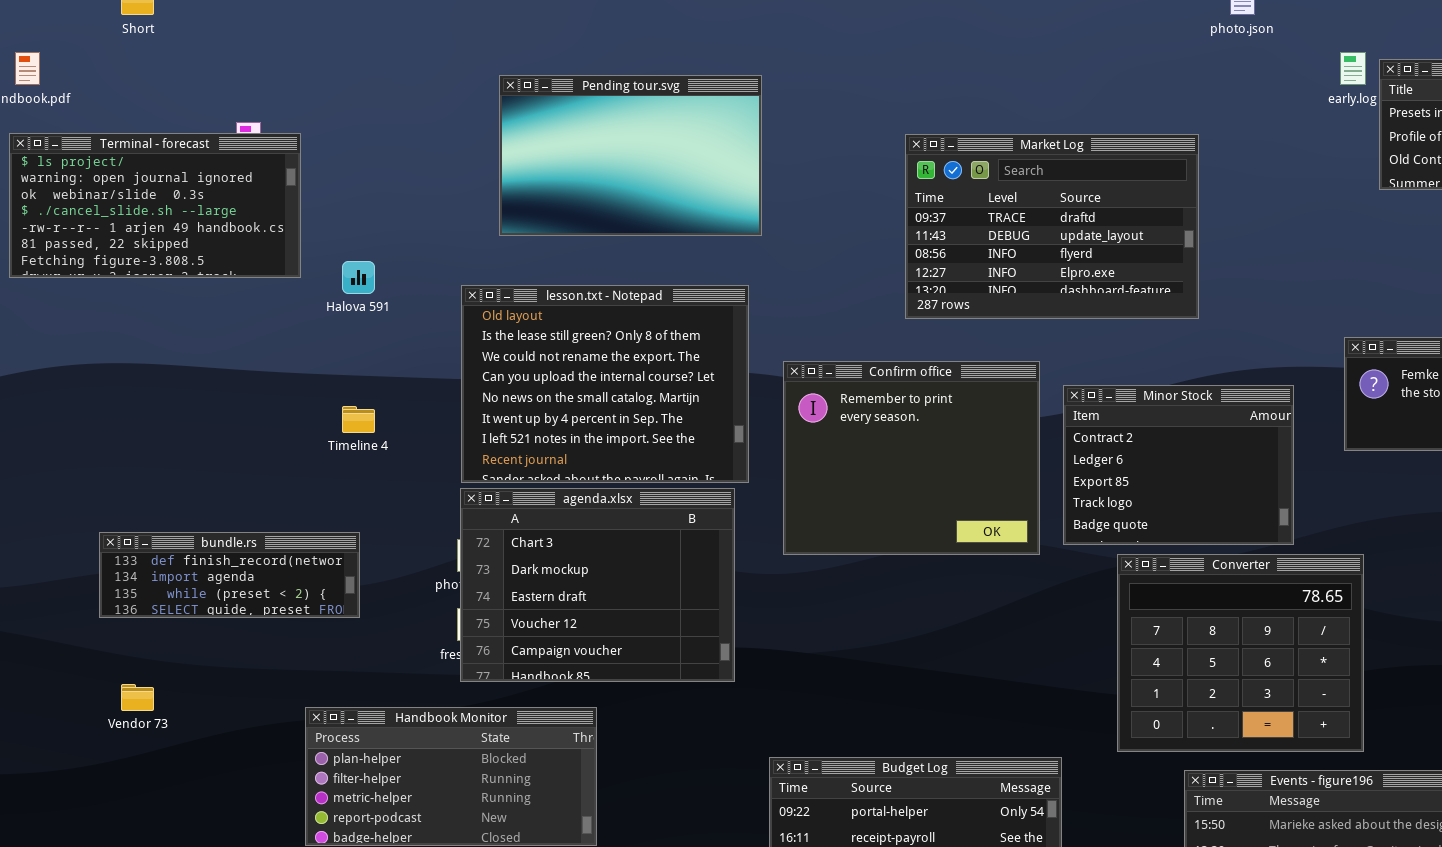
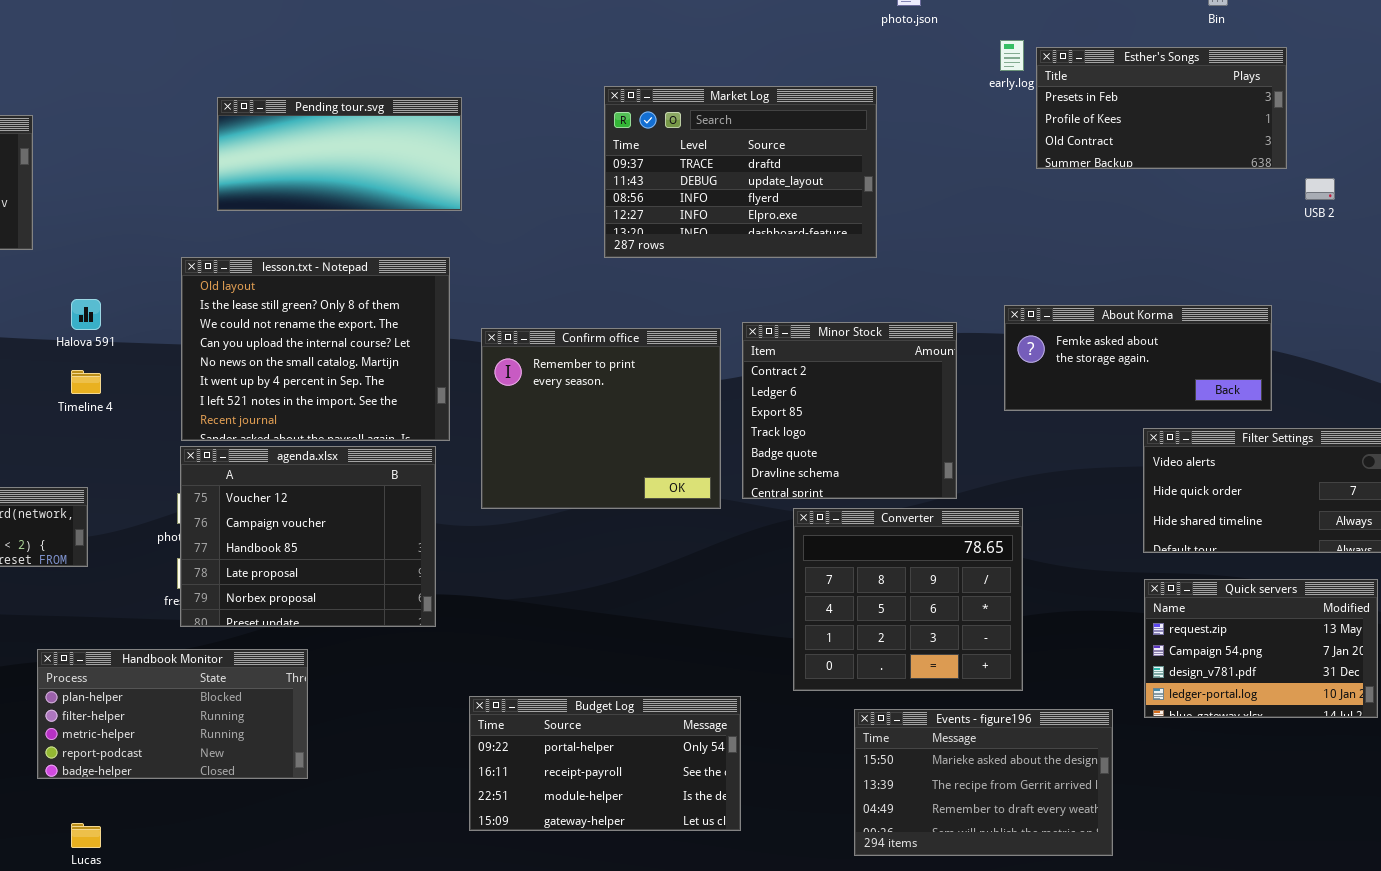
Pending tour.svg: [499,75,762,236] -> [217,97,462,211], resized
Market Log: [905,134,1199,319] -> [604,86,877,258], moved
Halova 591: [342,261,375,294] -> [71,299,101,330], moved
Minor Stock: [1063,385,1294,545] -> [742,322,957,499], resized
agenda.xlsx: [460,488,735,682] -> [180,446,436,627], scrolled down 3 rows

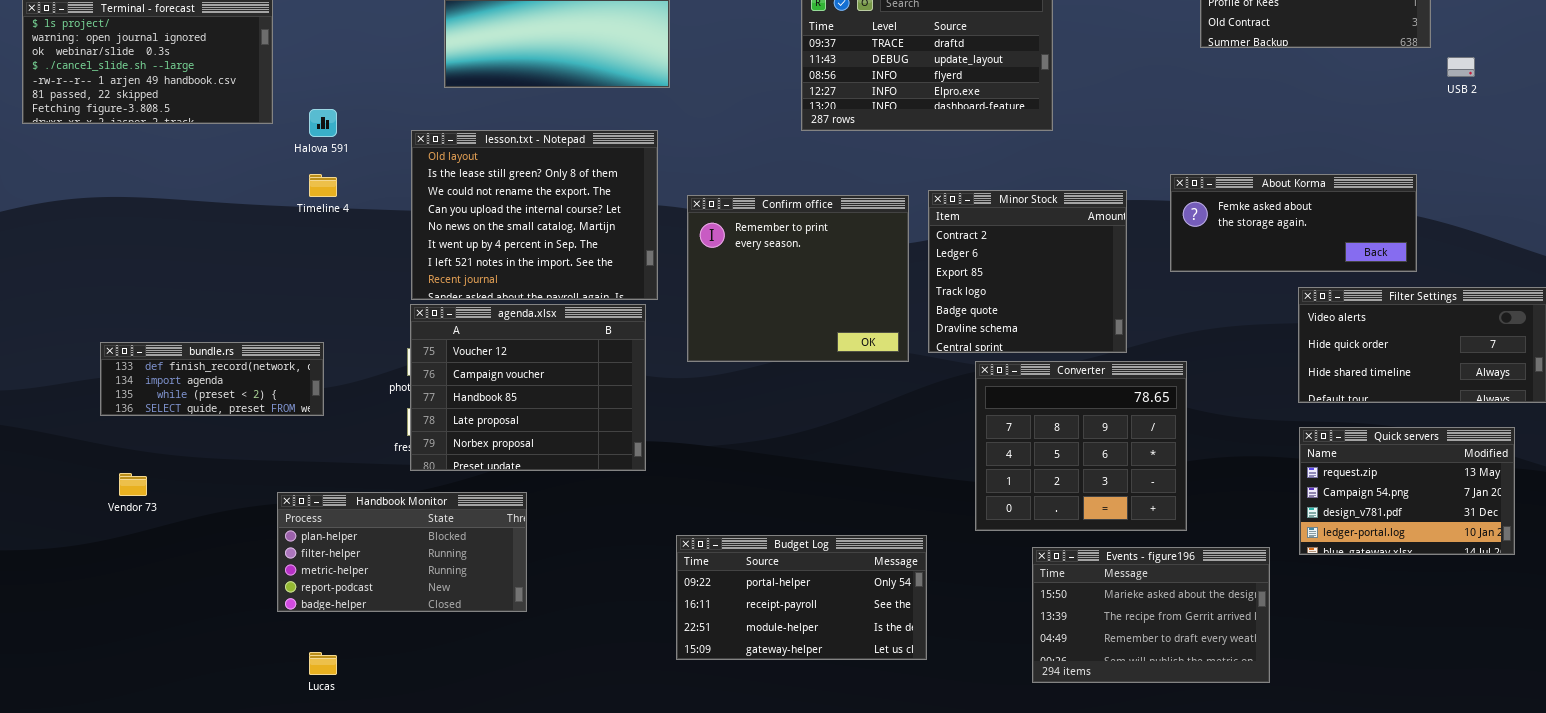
Halova 591: [71,299,101,330] -> [309,109,337,137], moved
Timeline 4: [71,370,101,394] -> [309,174,337,197], moved

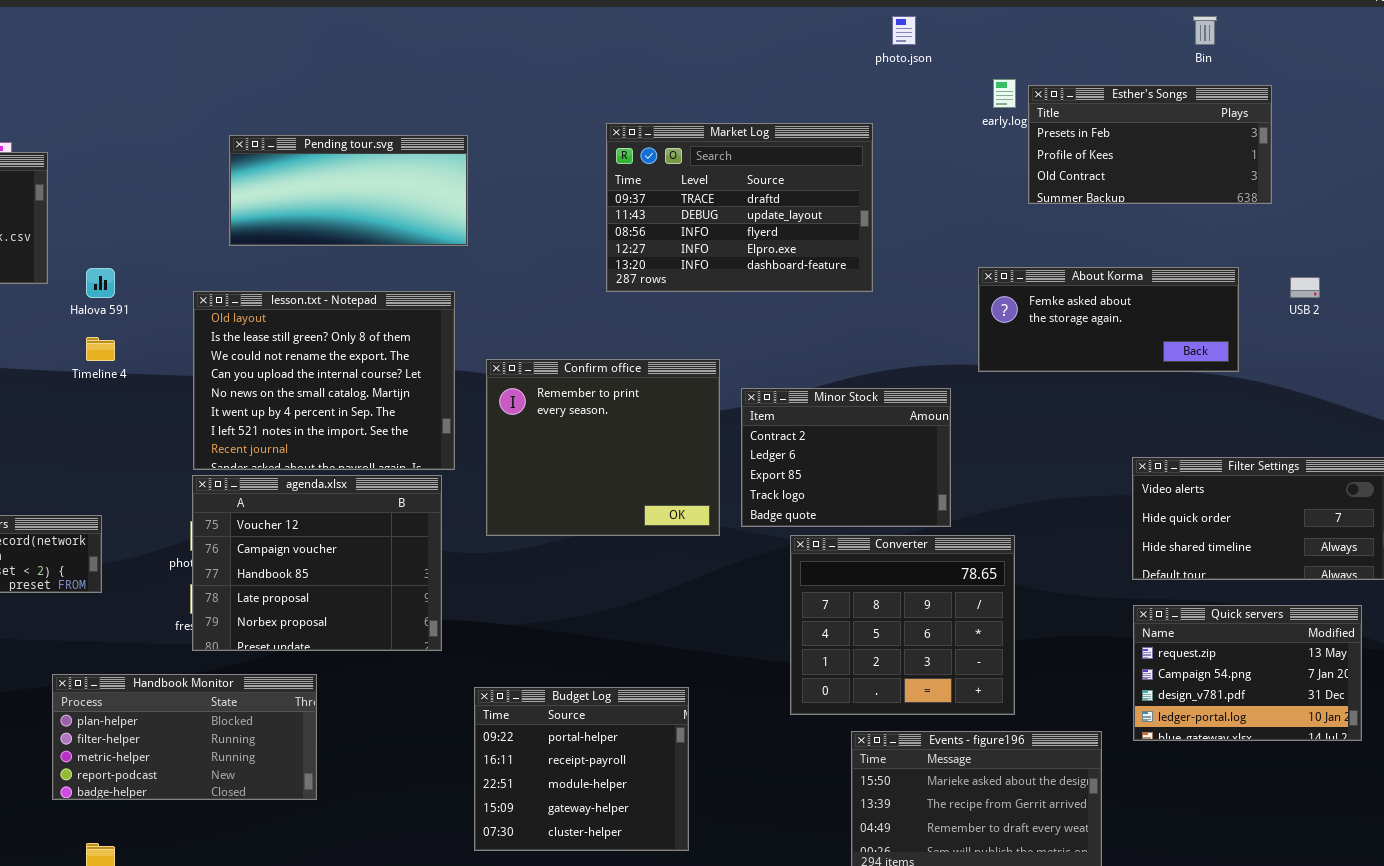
USB 2: [1447,57,1475,77] -> [1290,277,1320,298], moved
About Korma: [1170,174,1417,272] -> [978,267,1239,372], moved
Minor Stock: [928,190,1127,353] -> [741,388,951,527], resized
Budget Log: [676,535,927,660] -> [474,687,689,851], resized

